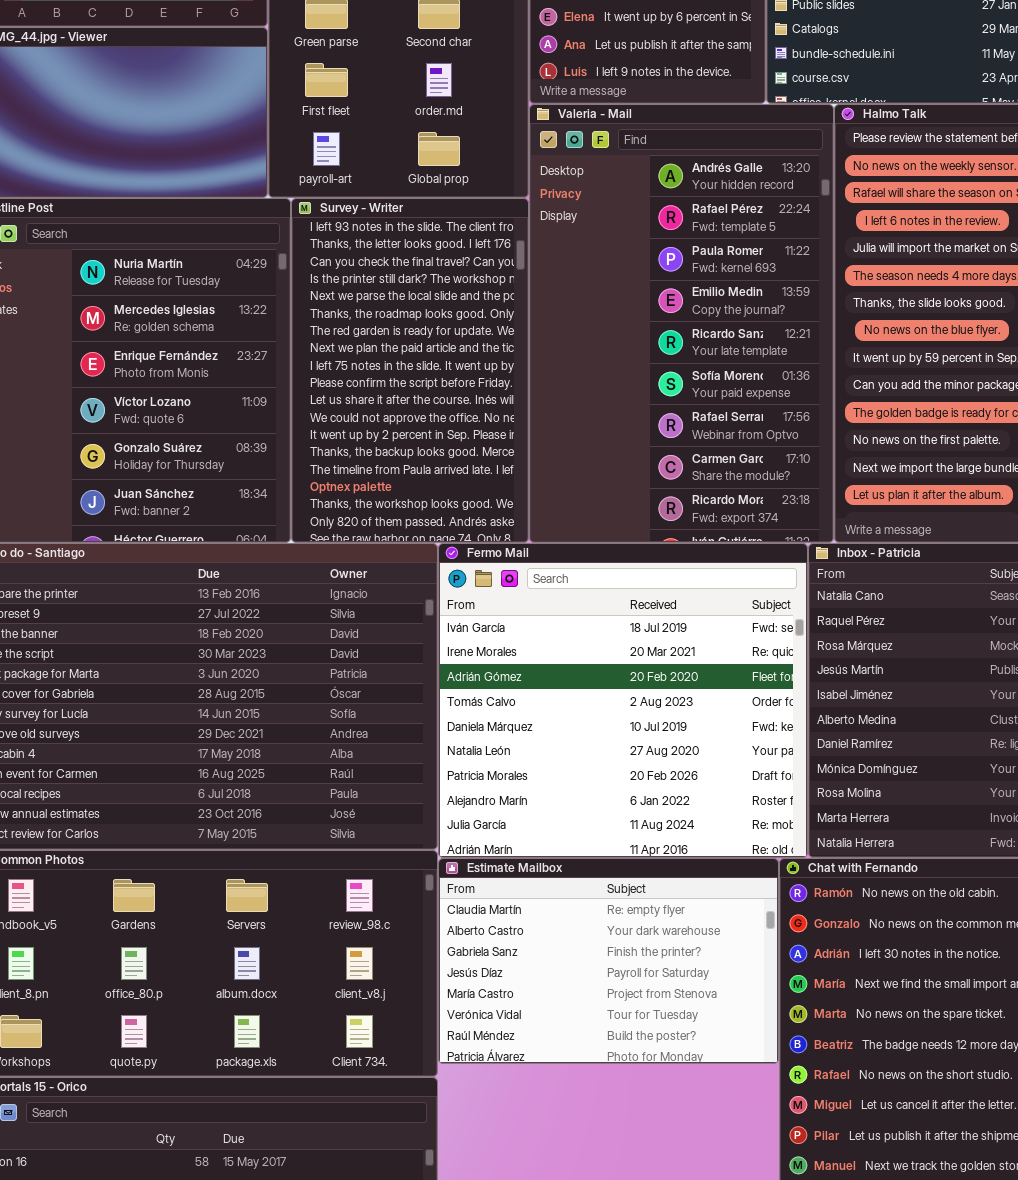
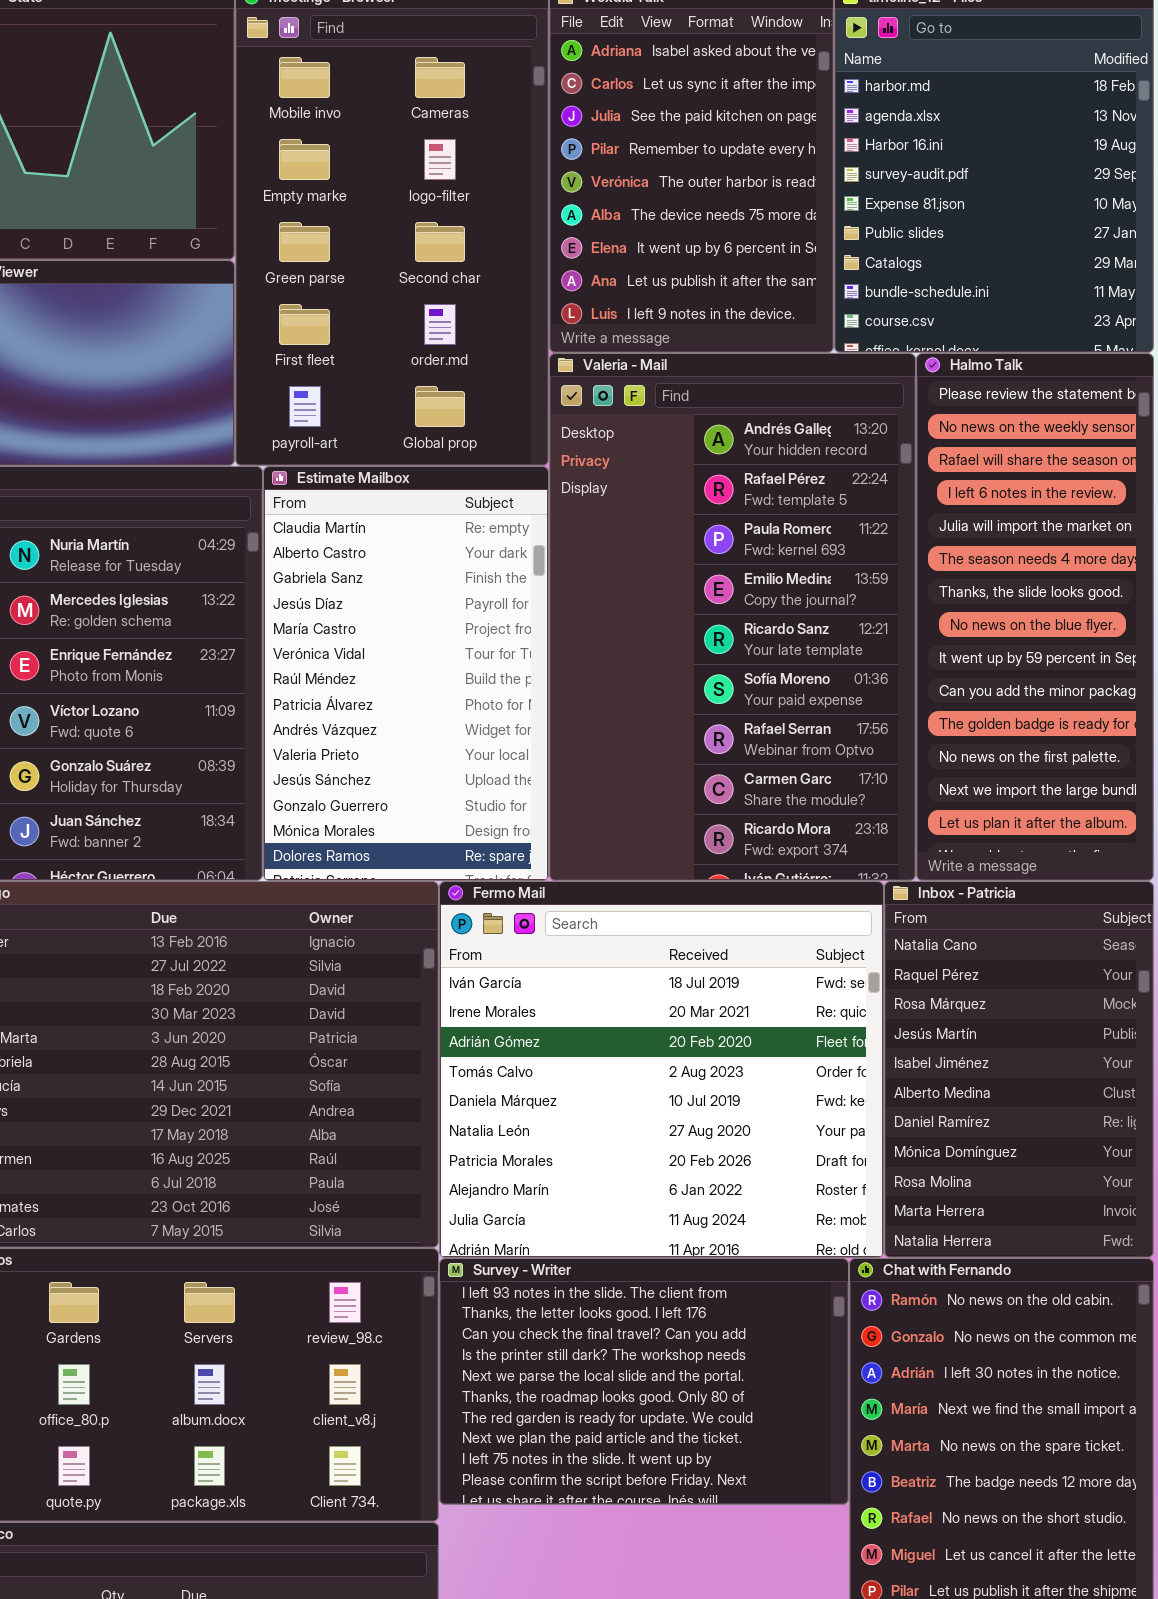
Survey - Writer: [291,198,529,543] -> [439,1258,849,1505], moved, resized
Estimate Mailbox: [438,858,779,1064] -> [263,466,549,881], moved, resized

